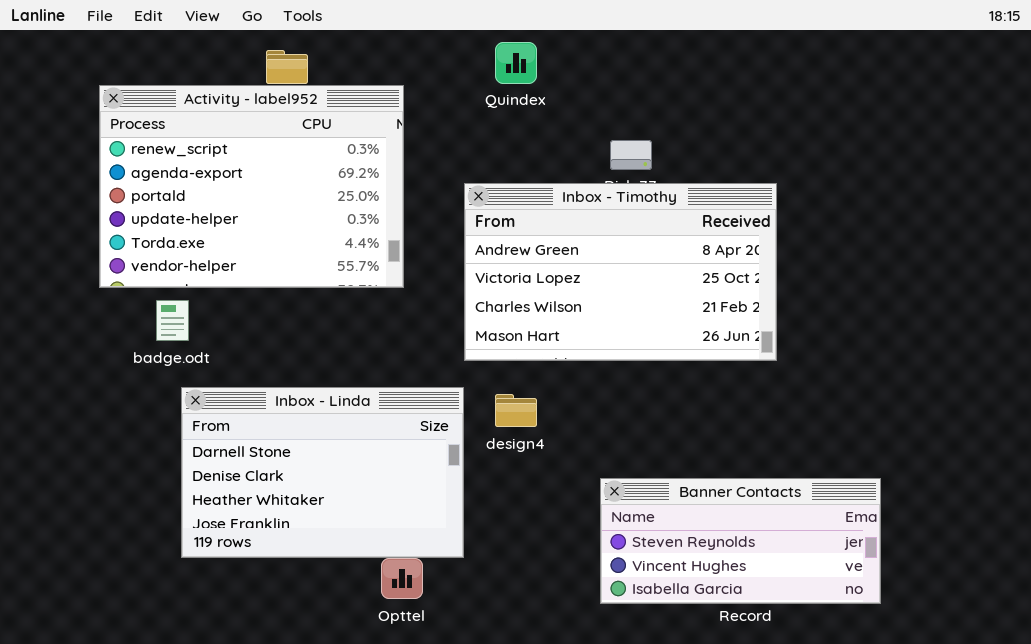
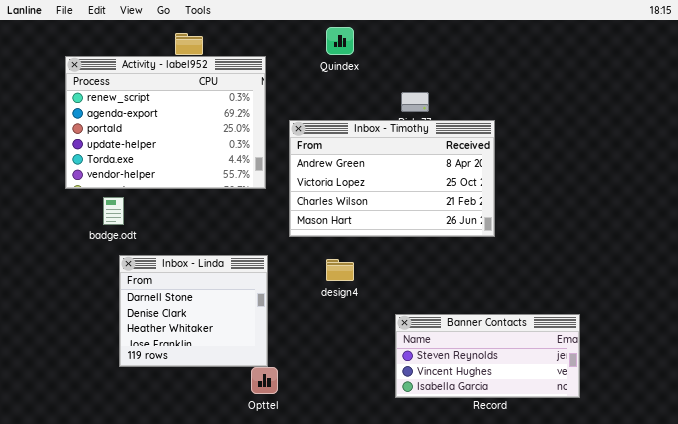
Inbox - Timothy: [464,183,777,361] -> [289,120,495,237], moved
Inbox - Linda: [181,387,464,558] -> [119,255,268,367], resized

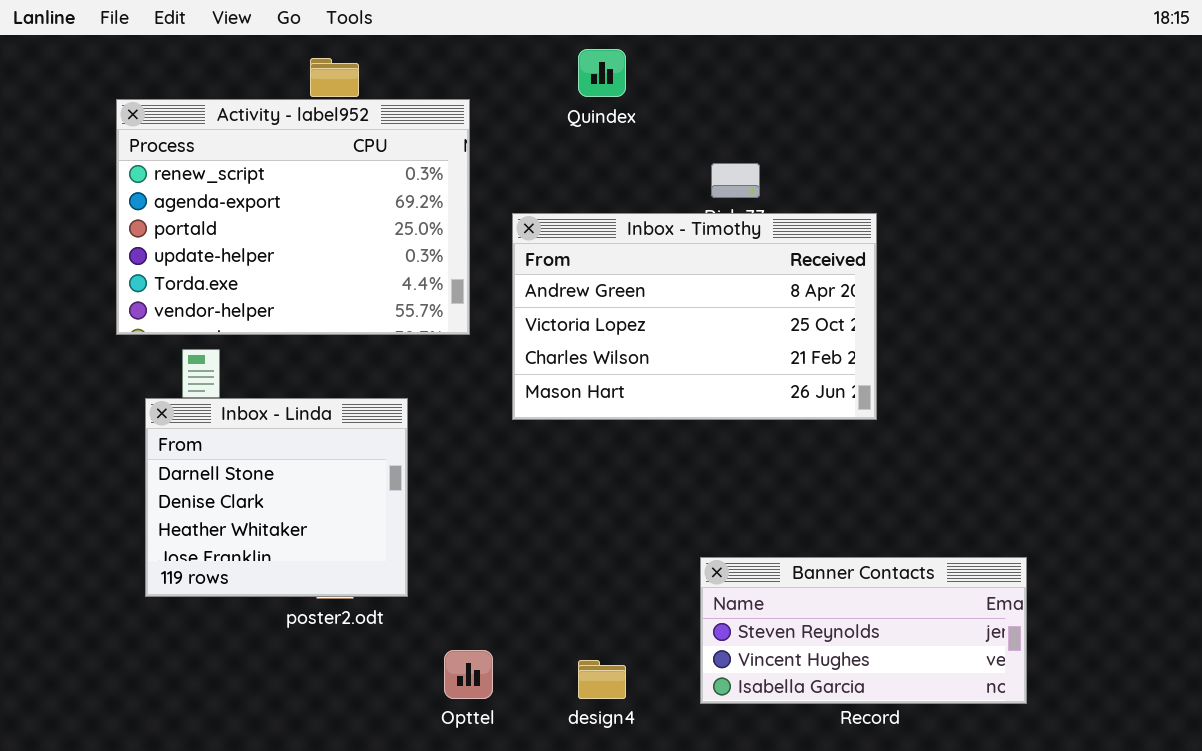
Inbox - Linda: [119,255,268,367] -> [145,398,408,597], moved
design4: [326,259,354,281] -> [578,660,626,699], moved

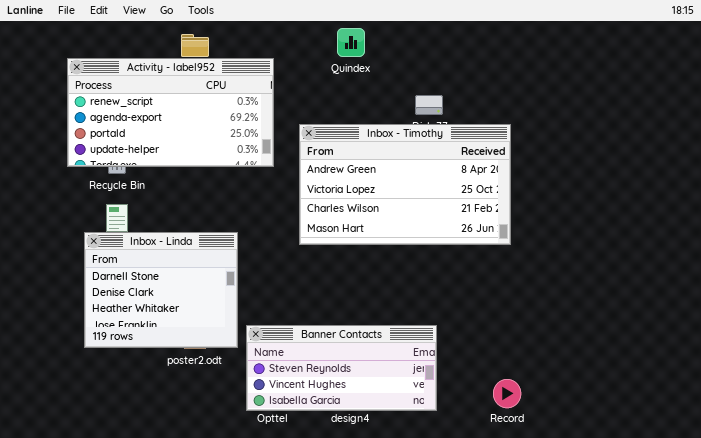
Activity - label952: [116,99,470,335] -> [67,58,274,167], resized
Banner Contacts: [700,557,1027,704] -> [246,325,437,411], moved

